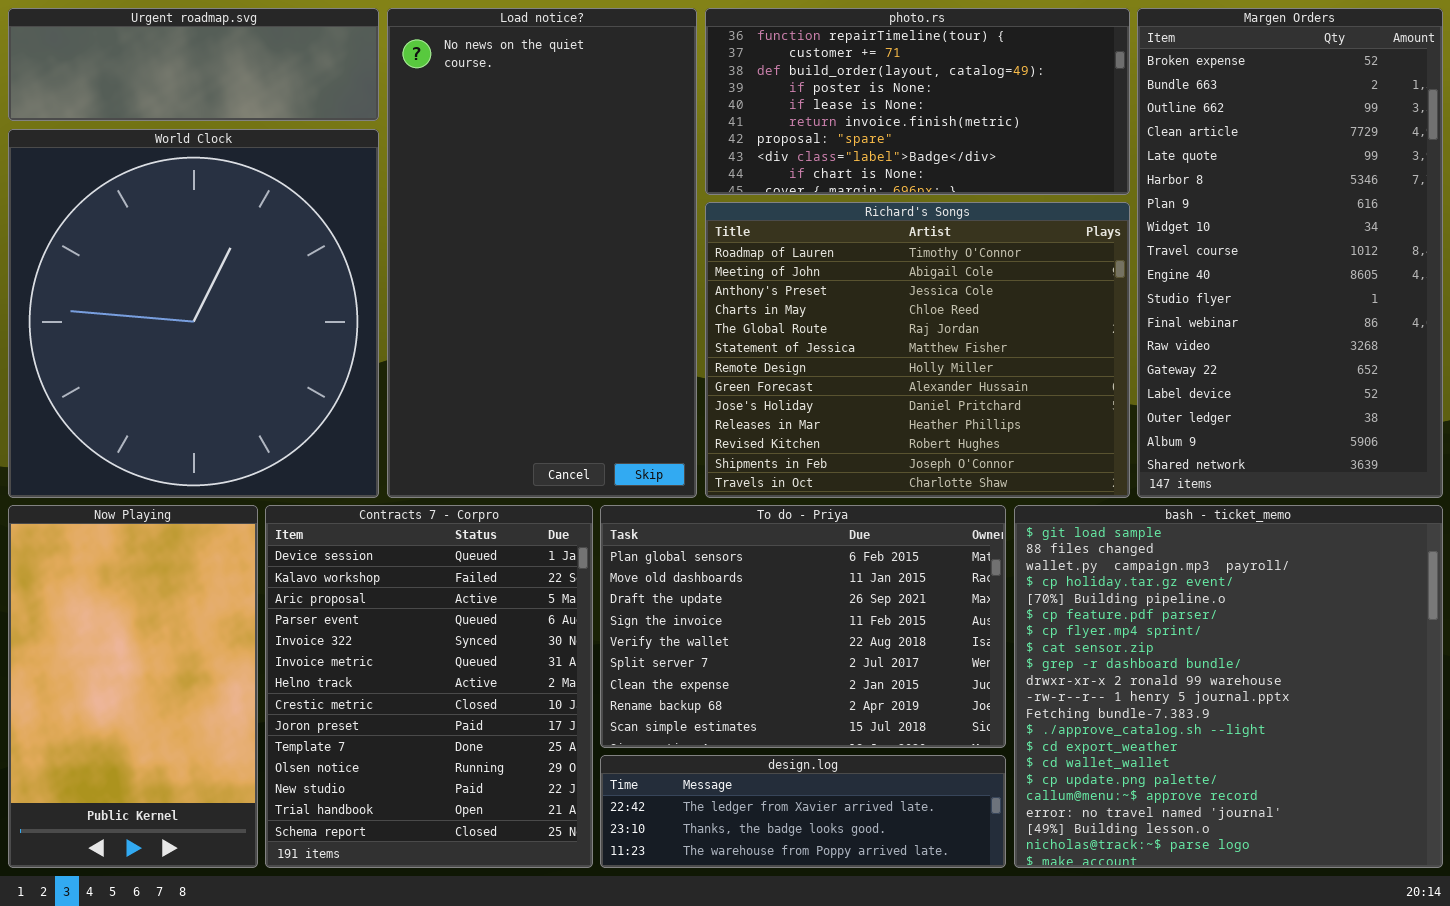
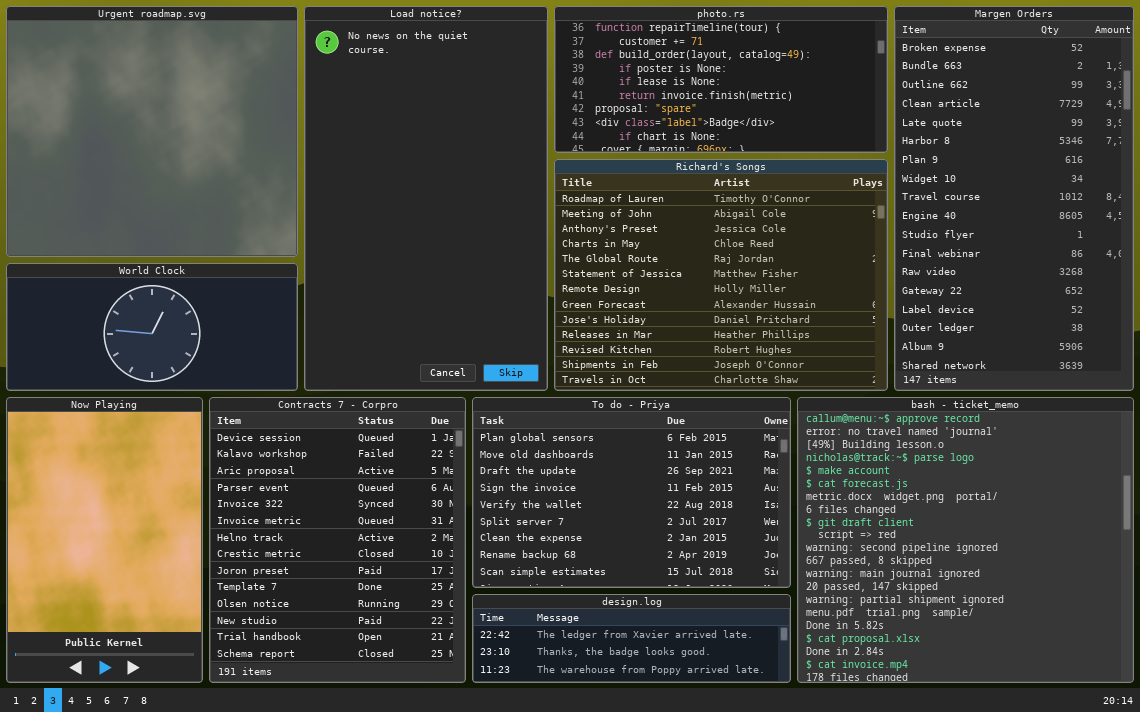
Urgent roadmap.svg: [8,8,379,121] -> [6,6,298,257], resized
World Clock: [8,129,379,498] -> [6,263,298,391], resized
bash - ticket_memo: [1014,505,1443,868] -> [797,397,1134,683], scrolled down 16 rows

